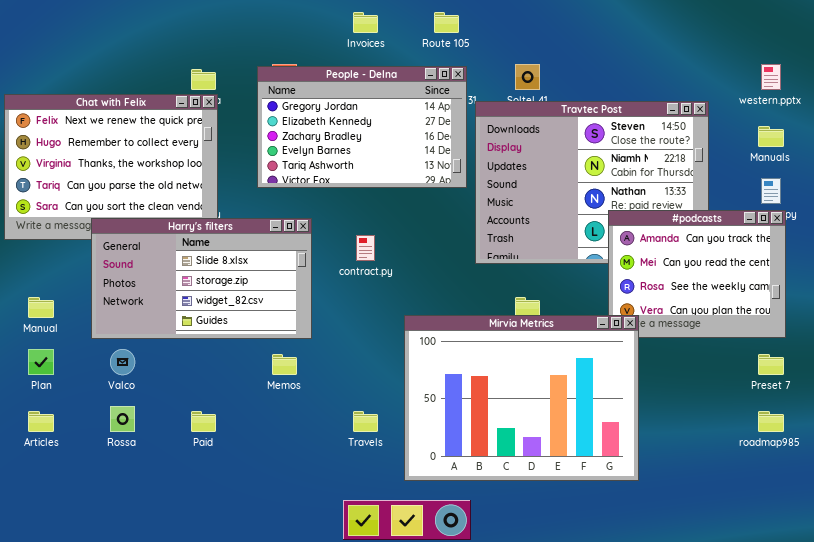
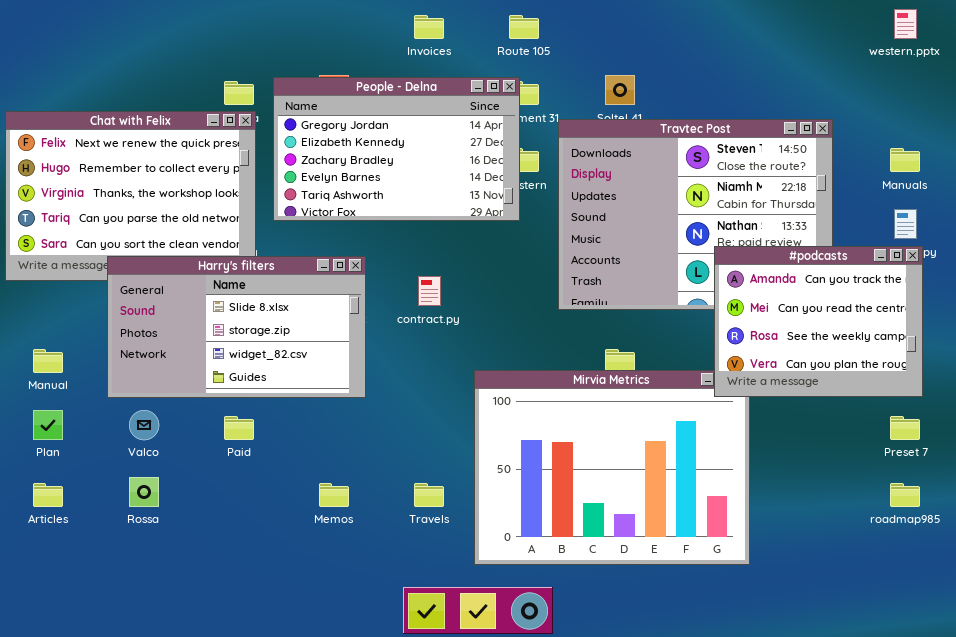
western.pptx: [761,64,781,90] -> [894,9,917,39], moved
People - Delna: [257,66,467,188] -> [273,77,520,221], moved
#podcasts: [608,210,786,338] -> [714,246,923,397], raised
Memos: [272,354,297,375] -> [319,483,349,507], moved
Paid: [191,411,216,432] -> [224,416,254,440], moved

